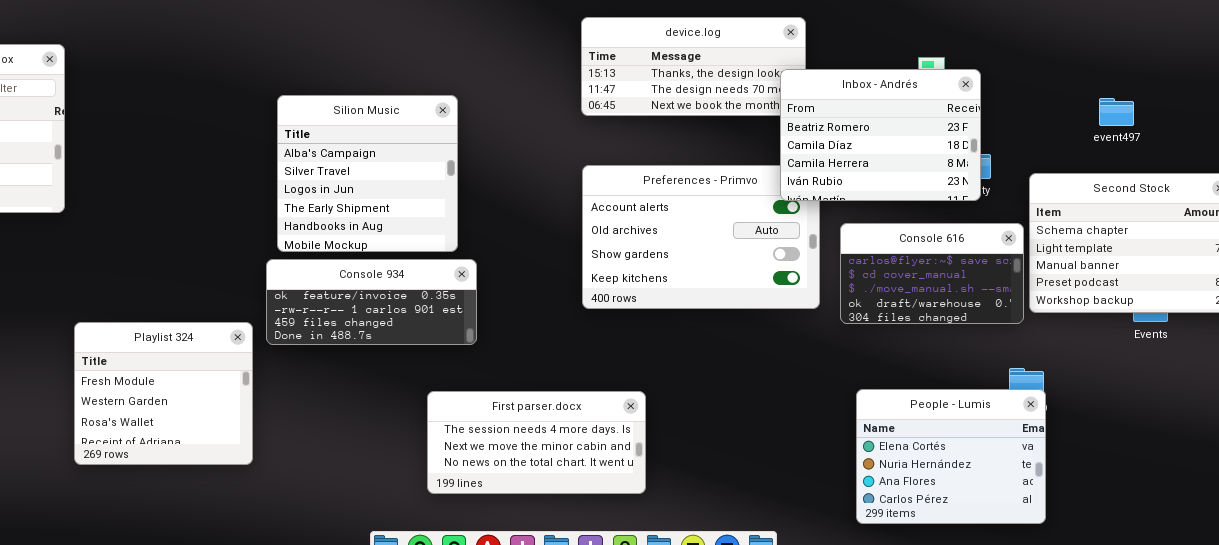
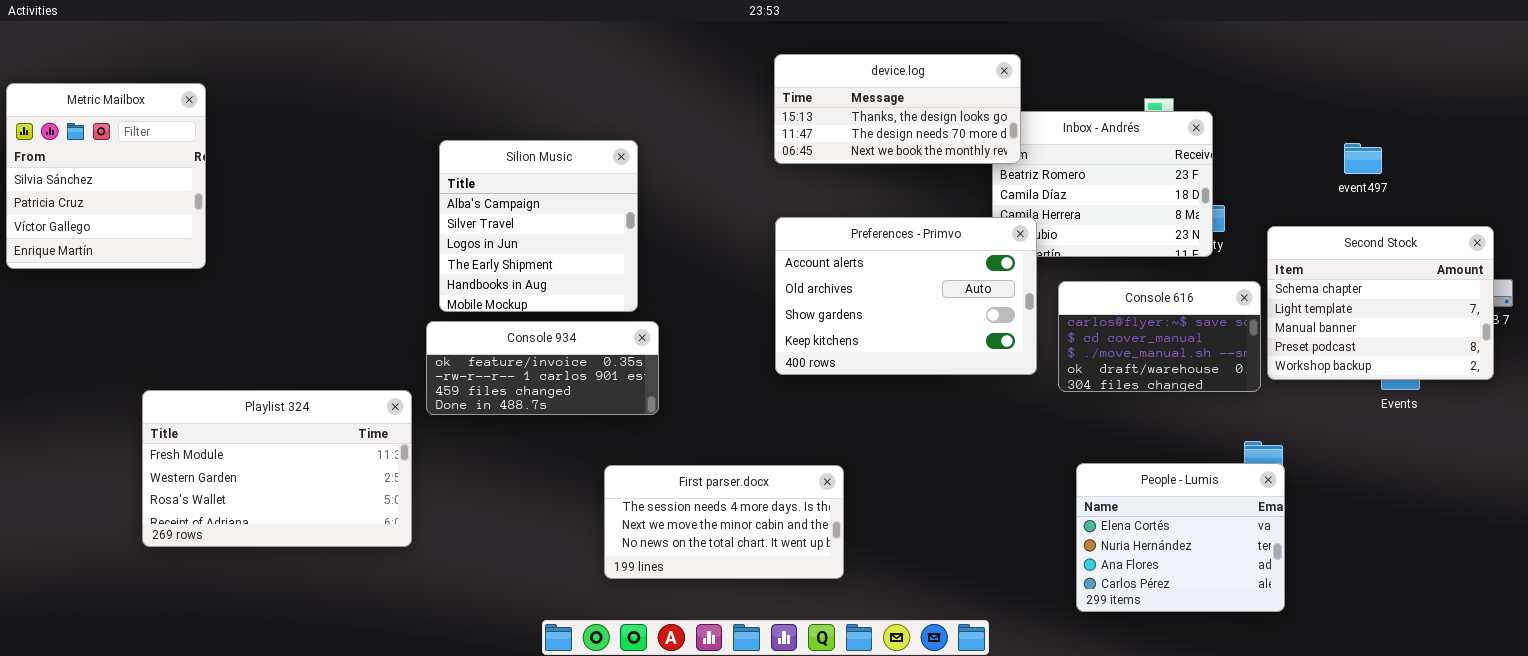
device.log: [581,17,806,116] -> [774,54,1021,164], raised
Preferences - Primvo: [582,165,820,309] -> [775,217,1037,375], raised
Playlist 324: [74,322,253,465] -> [142,390,412,547], resized

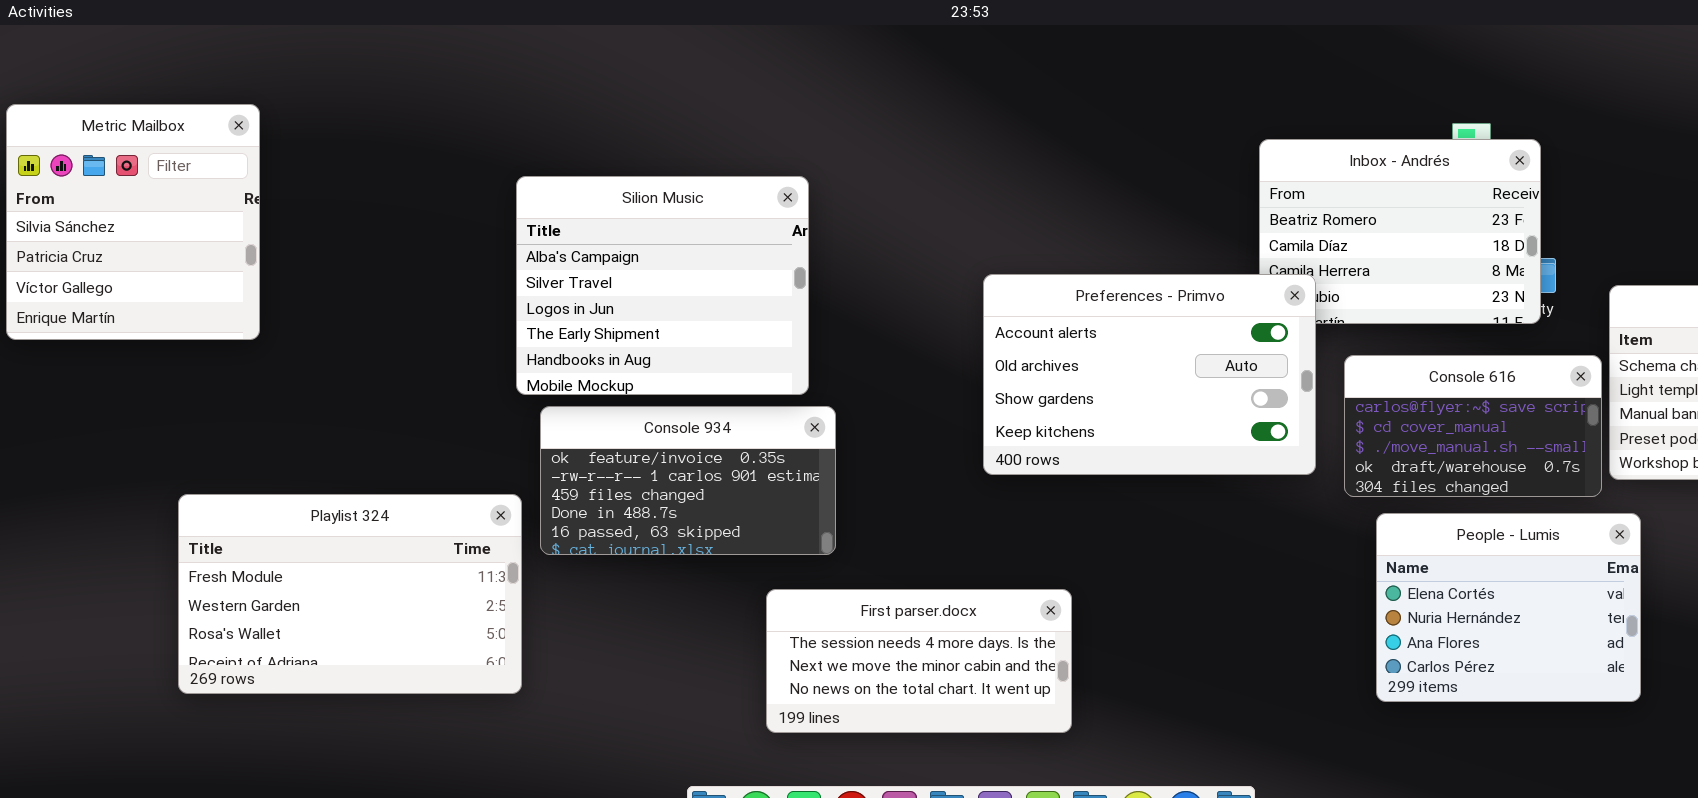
device.log: [774,54,1021,164] -> none, closed
Silion Music: [439,140,638,312] -> [516,176,809,395], resized
Console 934: [426,321,659,415] -> [540,406,836,555], resized
People - Lumis: [1076,463,1285,612] -> [1376,513,1641,702], moved

